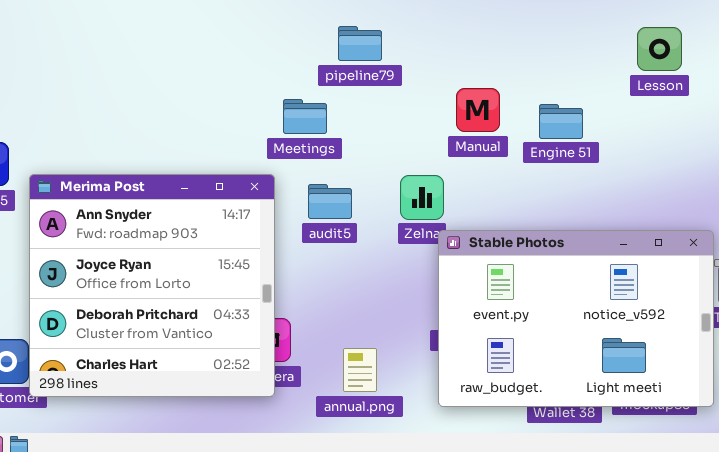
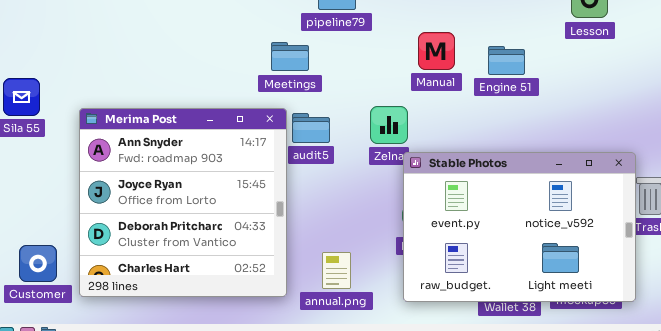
Merima Post: [29,174,275,397] -> [79,108,287,297], moved

